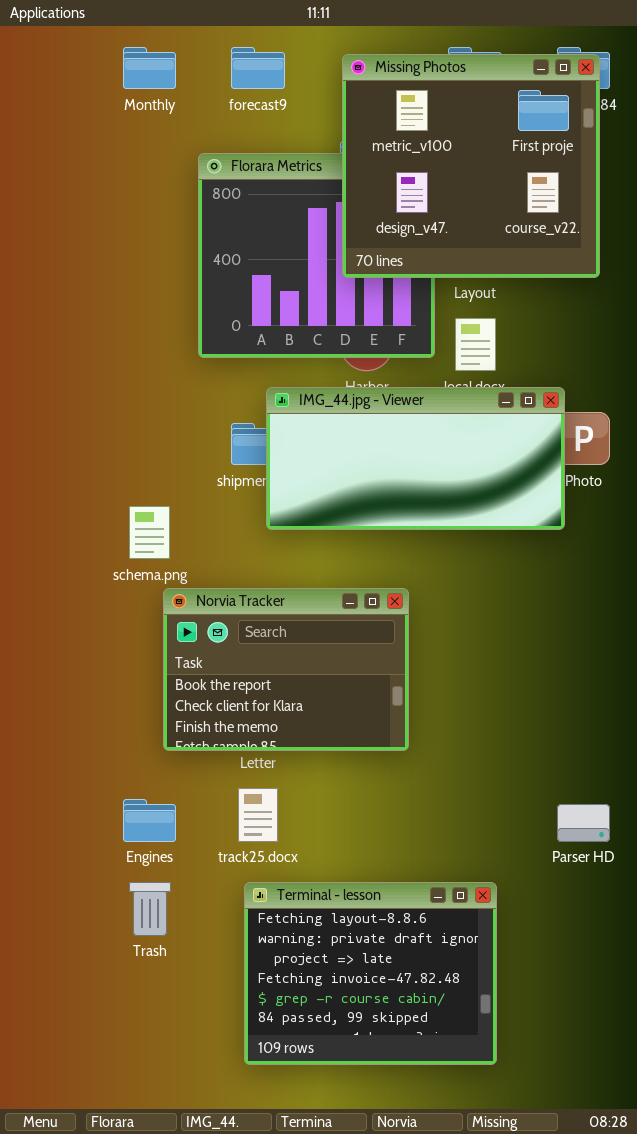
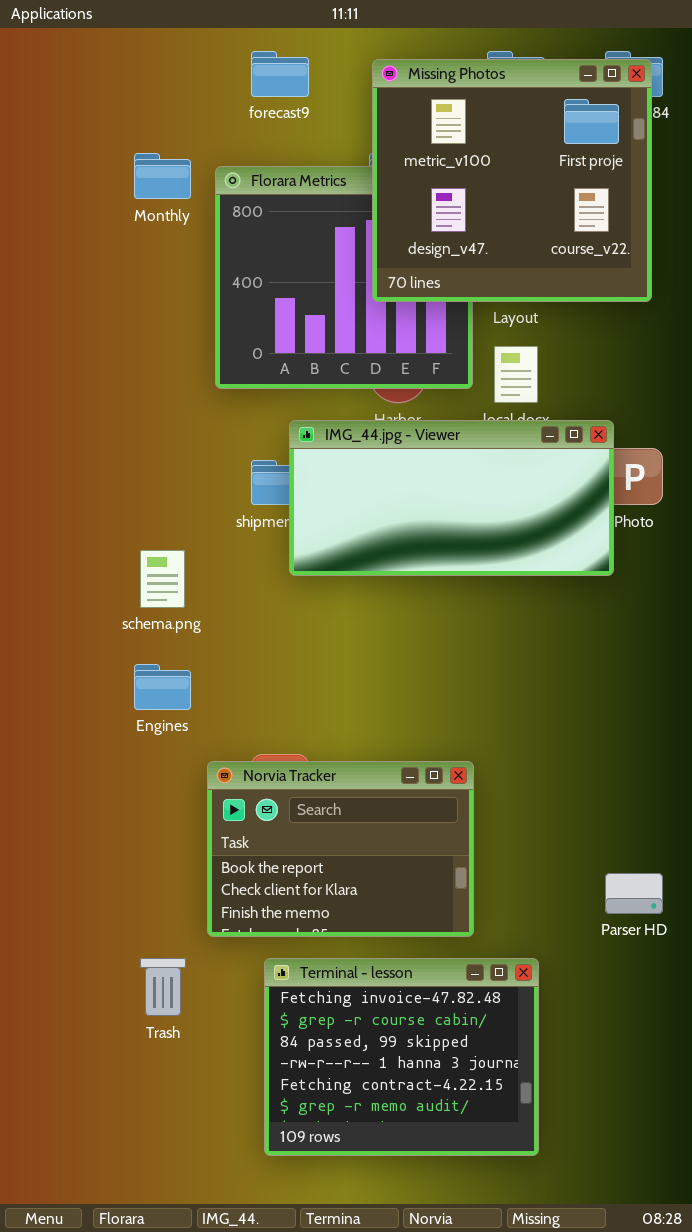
Monthly: [123,47,176,89] -> [134,153,191,199], moved
Norvia Tracker: [163,588,409,751] -> [207,761,474,937], moved
Engines: [123,799,176,842] -> [134,664,191,710], moved
Terminal - lesson: [244,882,497,1065] -> [264,958,539,1156], scrolled down 3 rows

